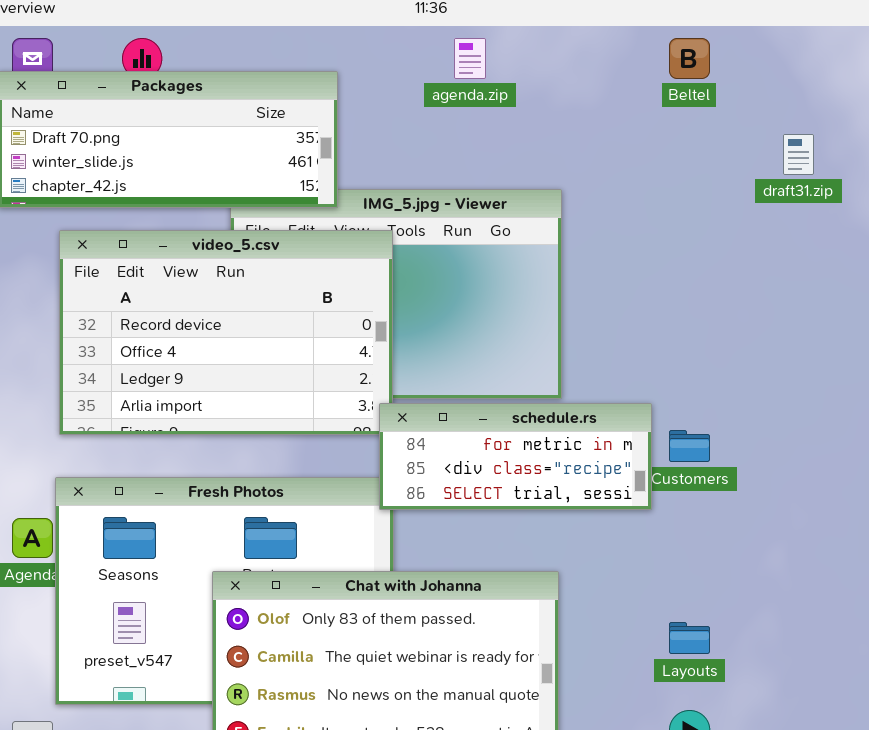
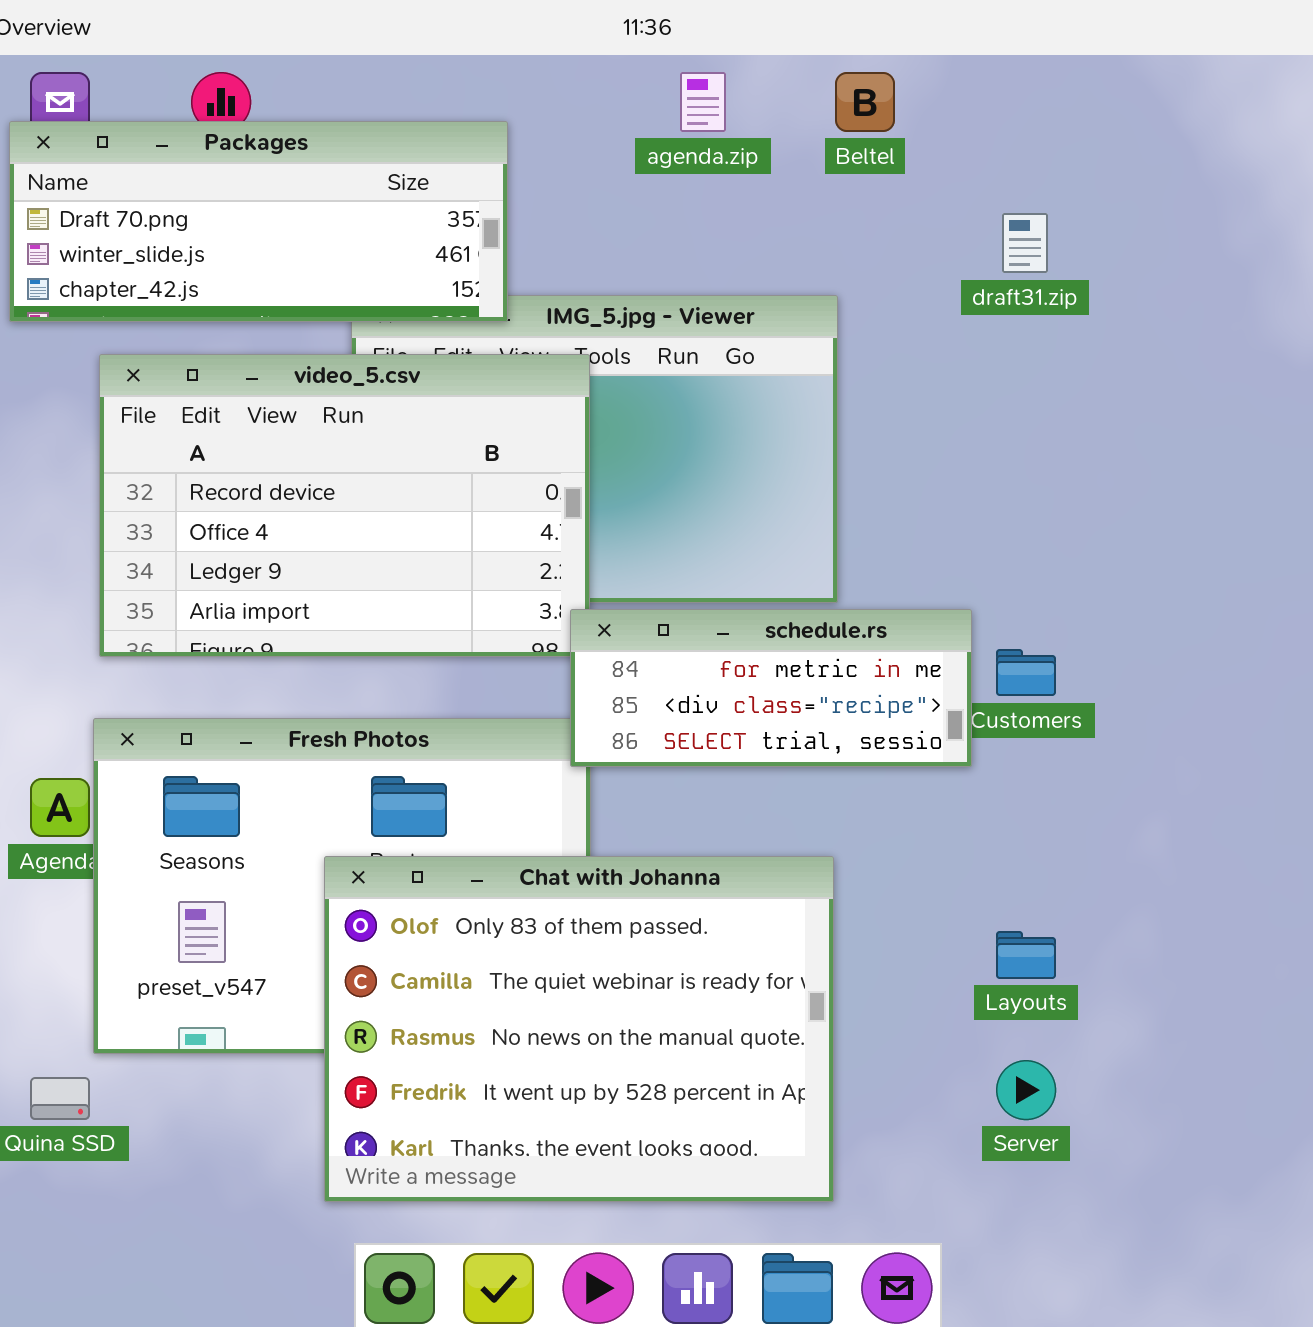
Beltel: [669,38,710,79] -> [835,72,895,132], moved
draft31.zip: [783,134,814,175] -> [1002,213,1048,273], moved

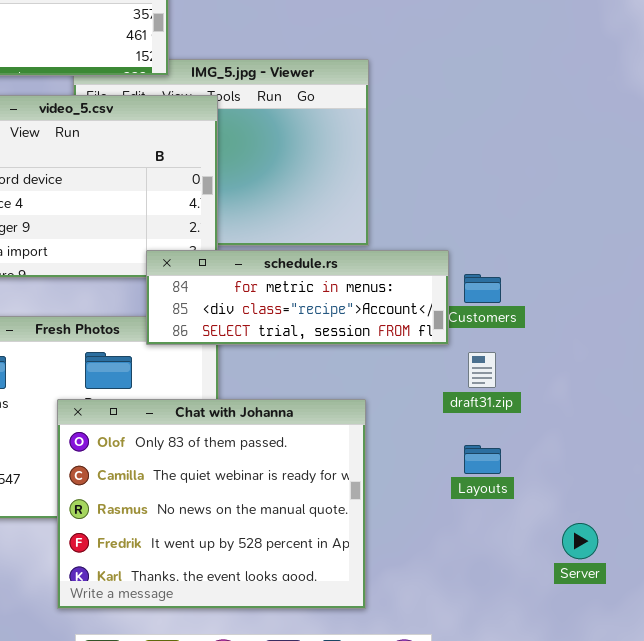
draft31.zip: [1002,213,1048,273] -> [468,352,496,388], moved
schedule.rs: [570,609,972,767] -> [146,250,449,345], resized
Server: [996,1060,1056,1120] -> [562,523,598,559], moved

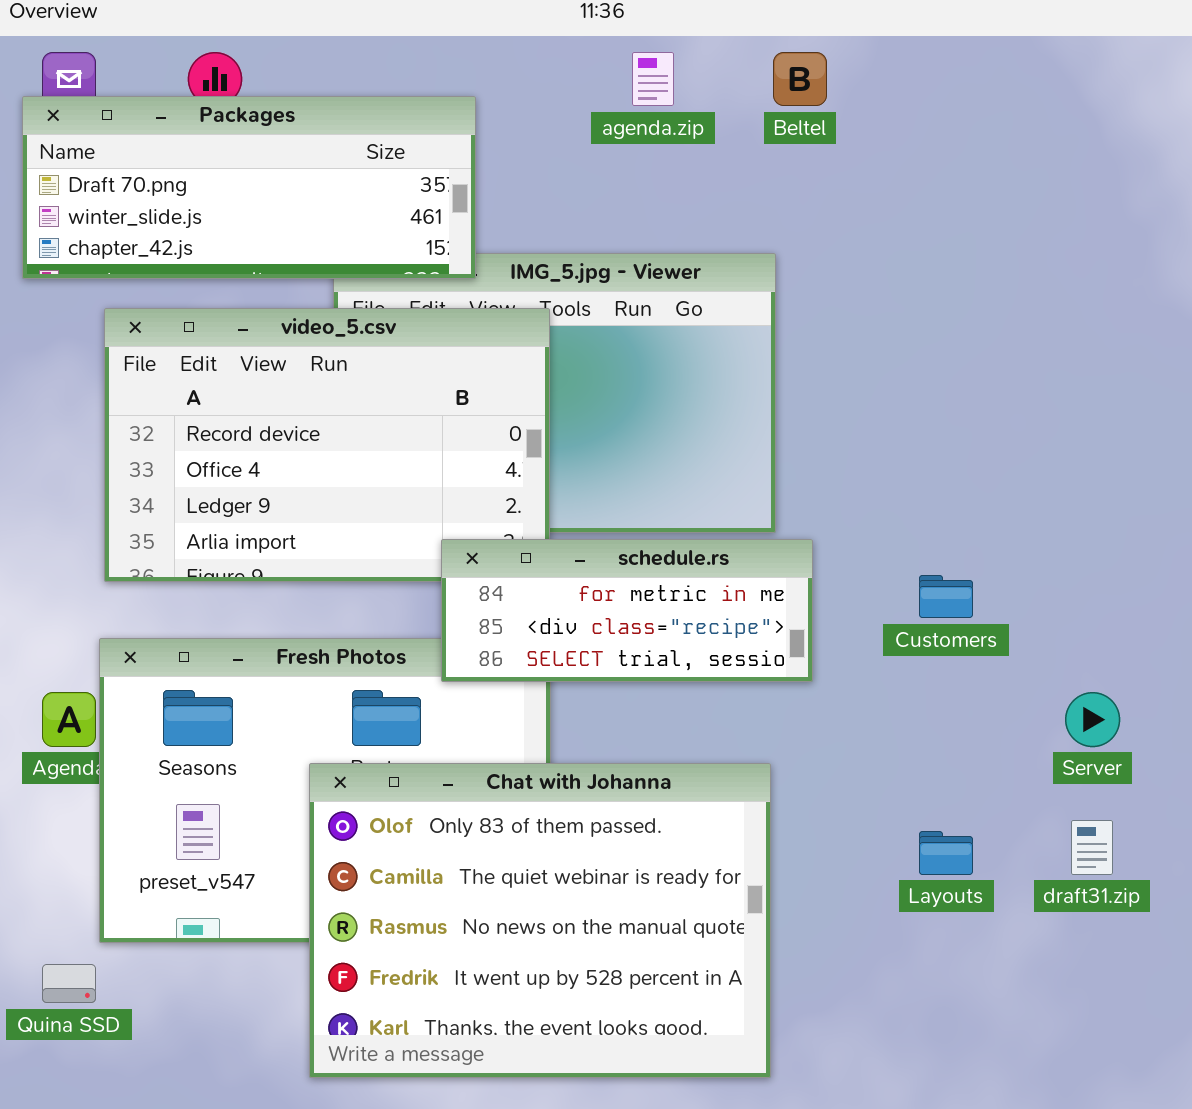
schedule.rs: [146,250,449,345] -> [441,539,813,682], resized
draft31.zip: [468,352,496,388] -> [1071,820,1113,875], moved
Server: [562,523,598,559] -> [1065,692,1120,747], moved

